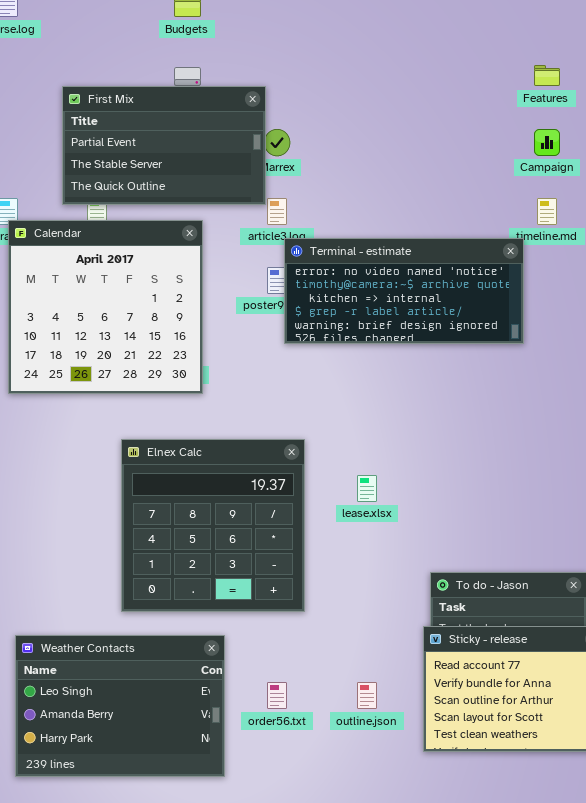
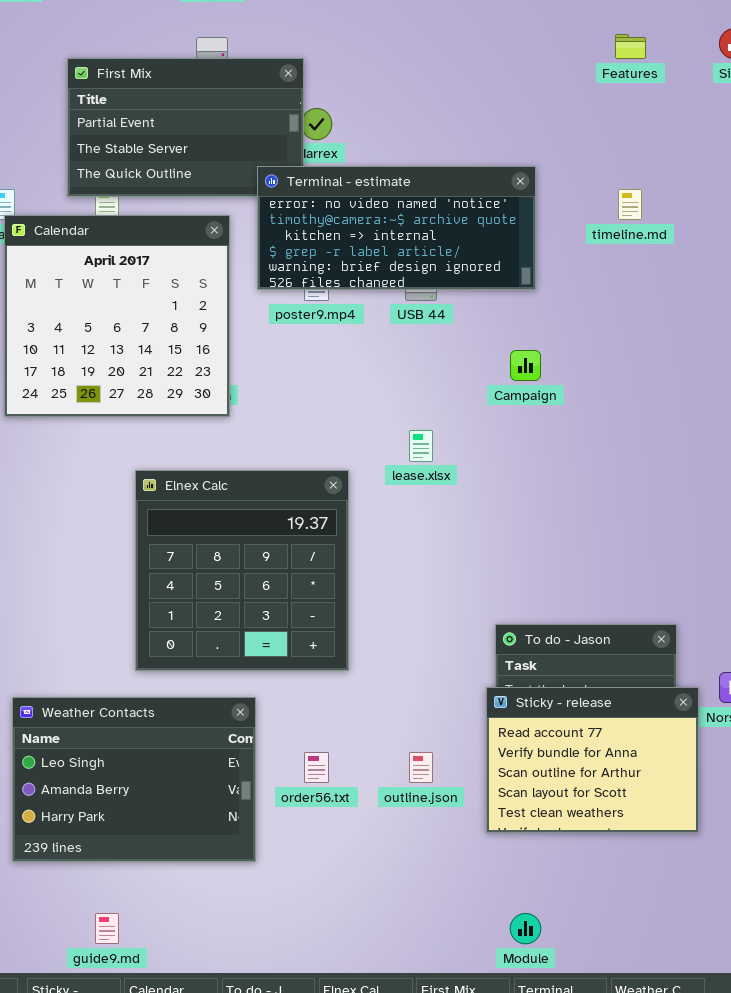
Campaign: [534,129,560,156] -> [510,350,541,381], moved
Terminal - estimate: [284,238,524,344] -> [257,166,536,290], moved
lease.xlsx: [357,475,377,502] -> [409,430,433,462], moved

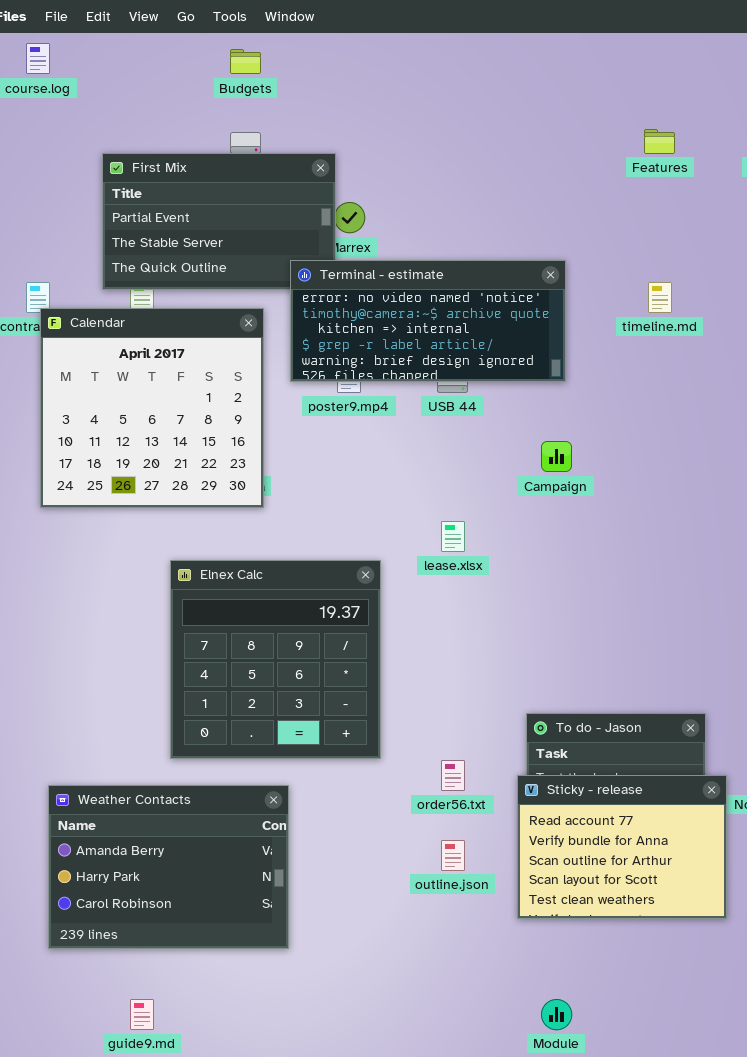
Weather Contacts: [12,697,256,862] -> [48,785,289,949], scrolled down 1 row
order56.txt: [304,752,329,783] -> [441,760,465,791], moved

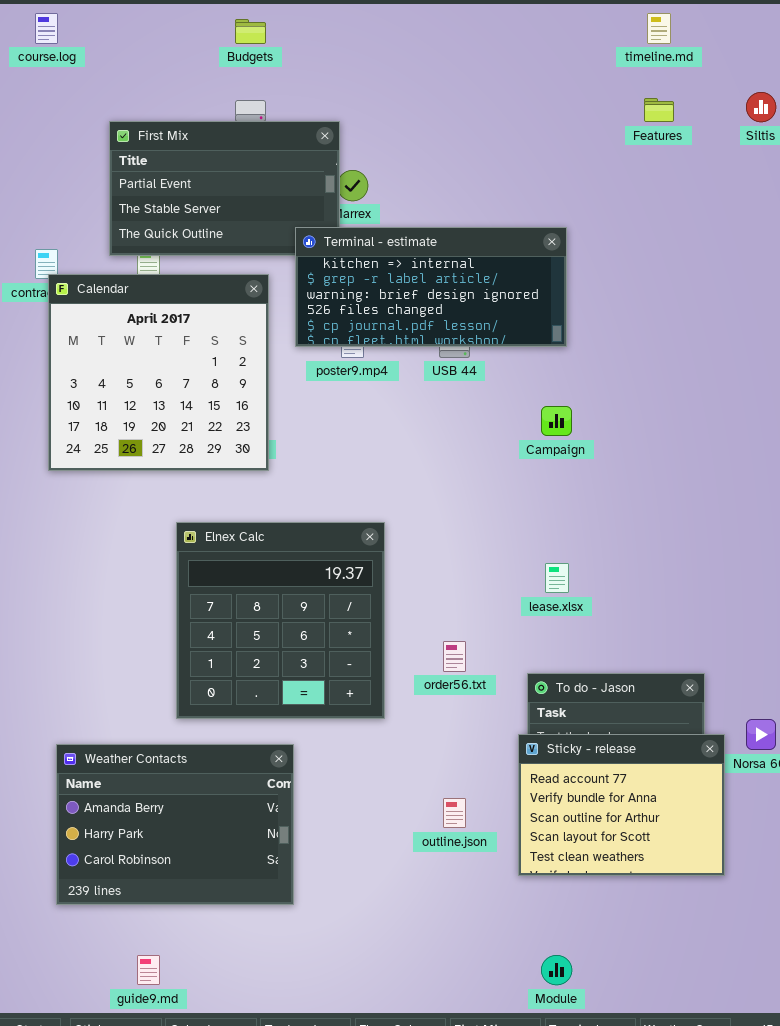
Terminal - estimate: [290,260,566,382] -> [295,227,567,347], scrolled down 2 rows
timeline.md: [648,282,672,313] -> [647,13,671,44], moved
lease.xlsx: [441,521,465,552] -> [545,563,569,593], moved
order56.txt: [441,760,465,791] -> [443,641,466,672], moved

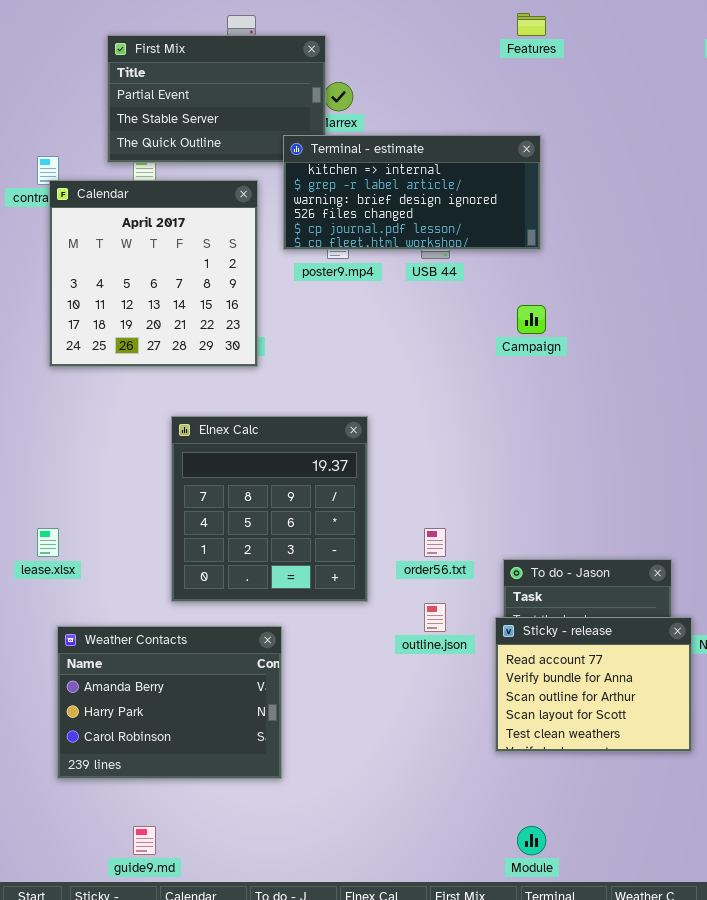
Features: [644,98,674,122] -> [517,13,546,36], moved
lease.xlsx: [545,563,569,593] -> [37,528,59,557], moved
outline.json: [443,798,466,828] -> [424,603,446,632], moved

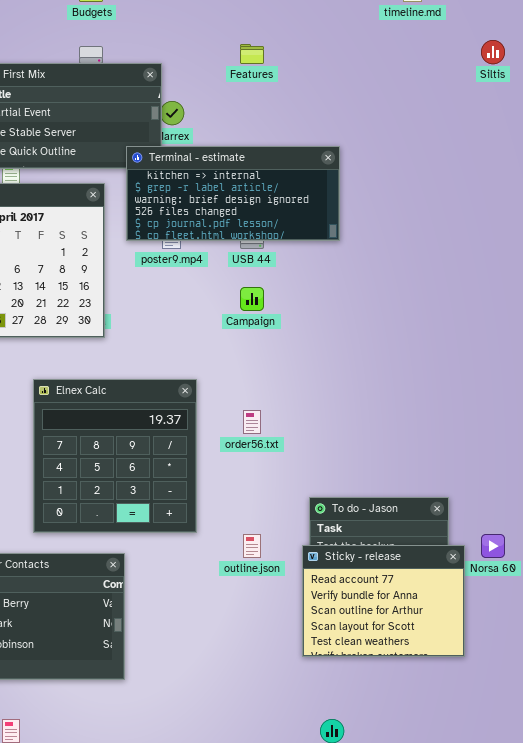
Features: [517,13,546,36] -> [240,44,264,64], moved
Campaign: [517,305,546,334] -> [240,287,264,311], moved
order56.txt: [424,528,446,557] -> [243,410,261,434], moved

